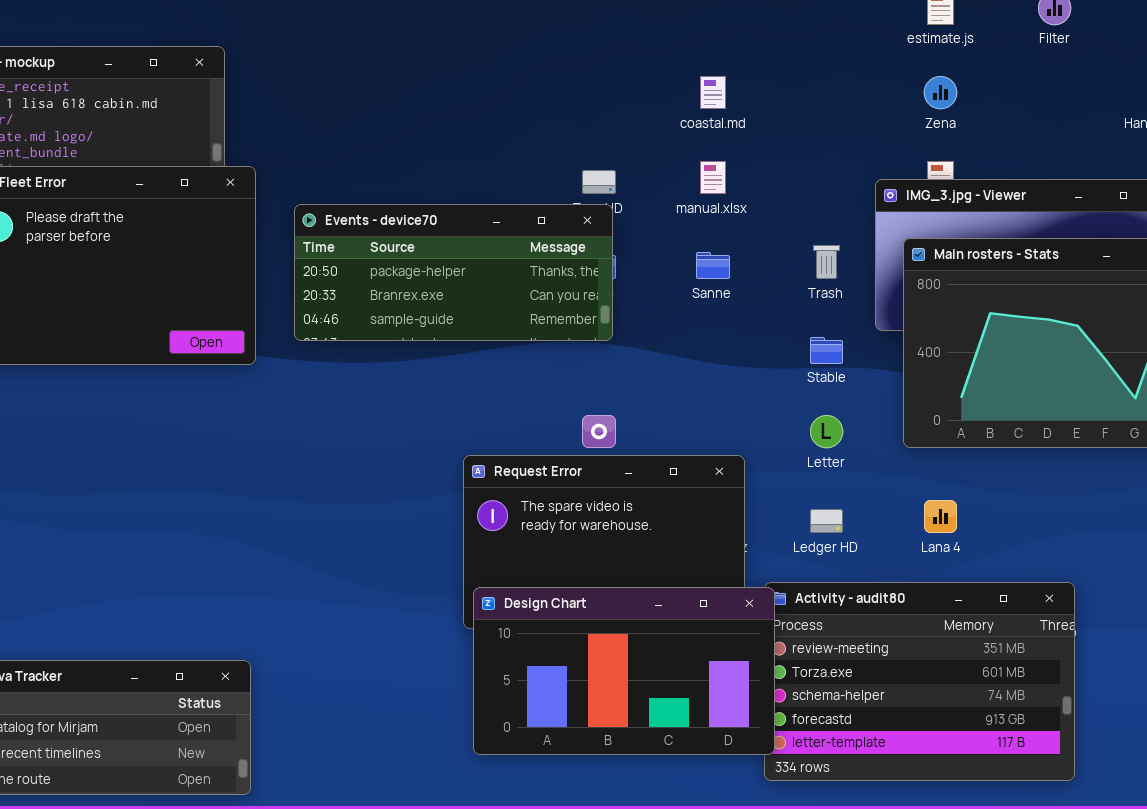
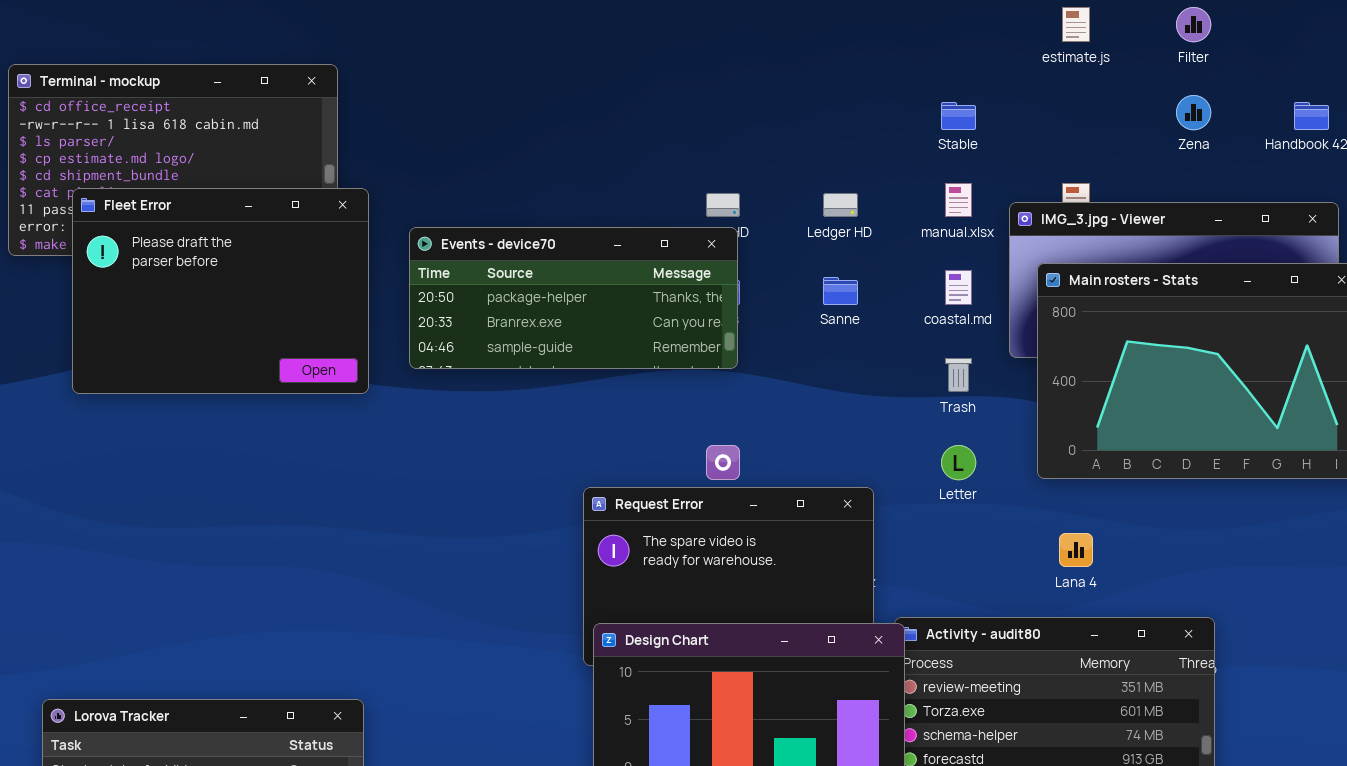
coastal.md: [700,76,726,109] -> [945,270,972,305], moved
Zena: [924,76,957,109] -> [1176,95,1211,130], moved
manual.xlsx: [700,161,726,194] -> [945,183,972,217], moved
Trash: [813,245,840,279] -> [945,358,972,392], moved
Stable: [810,337,843,364] -> [941,102,976,130], moved
Ledger HD: [810,509,843,533] -> [823,193,858,217], moved

